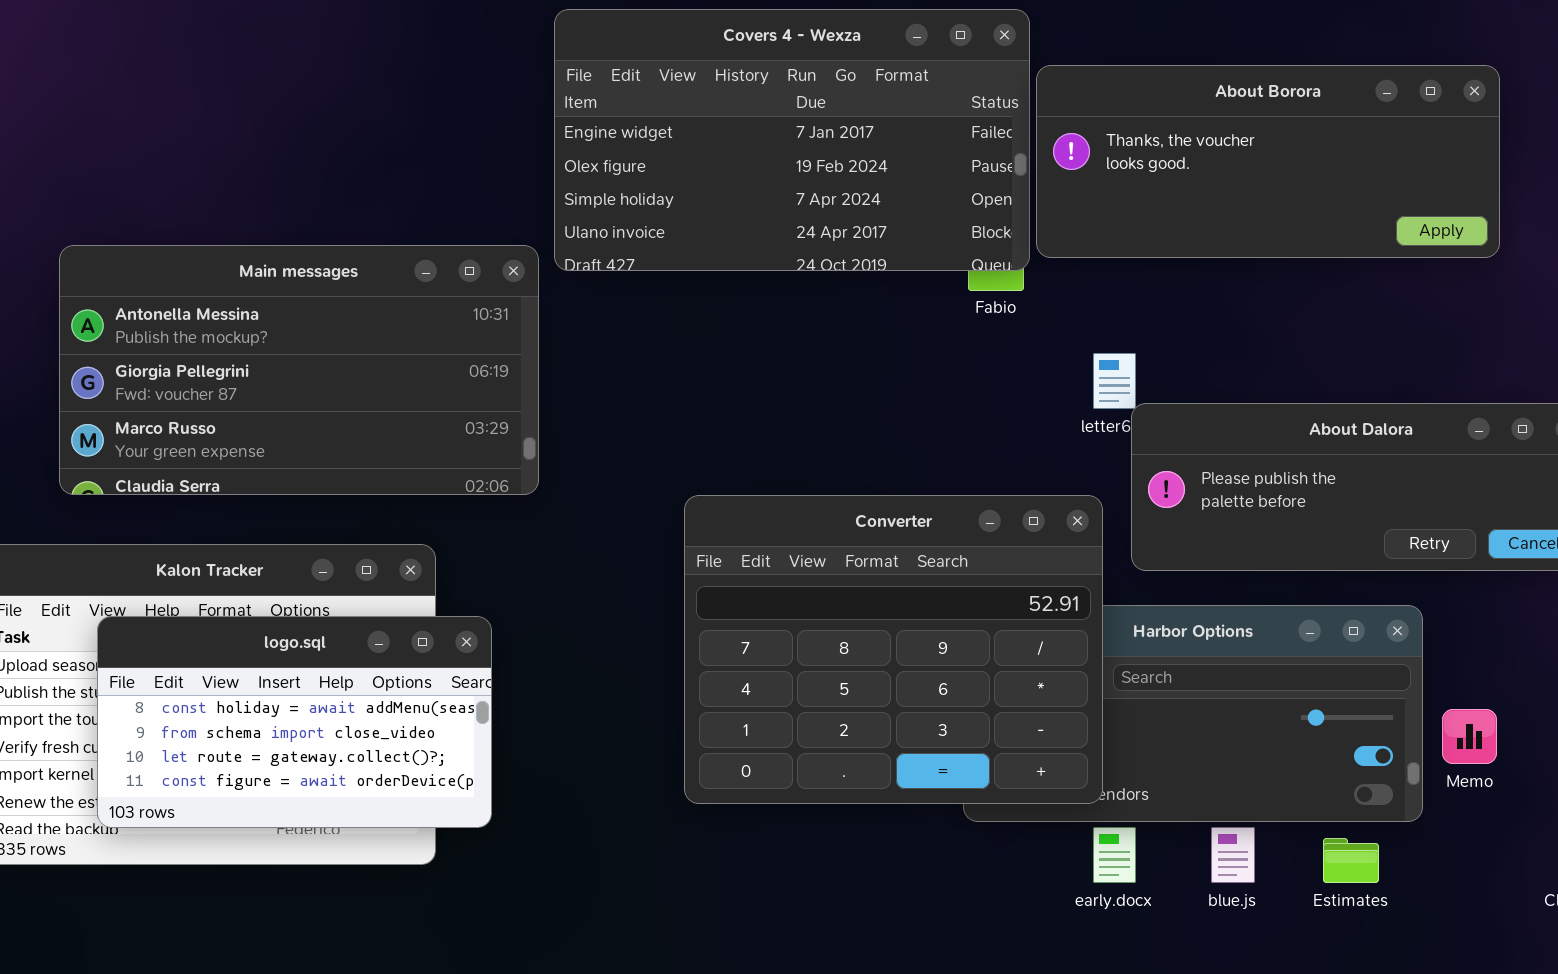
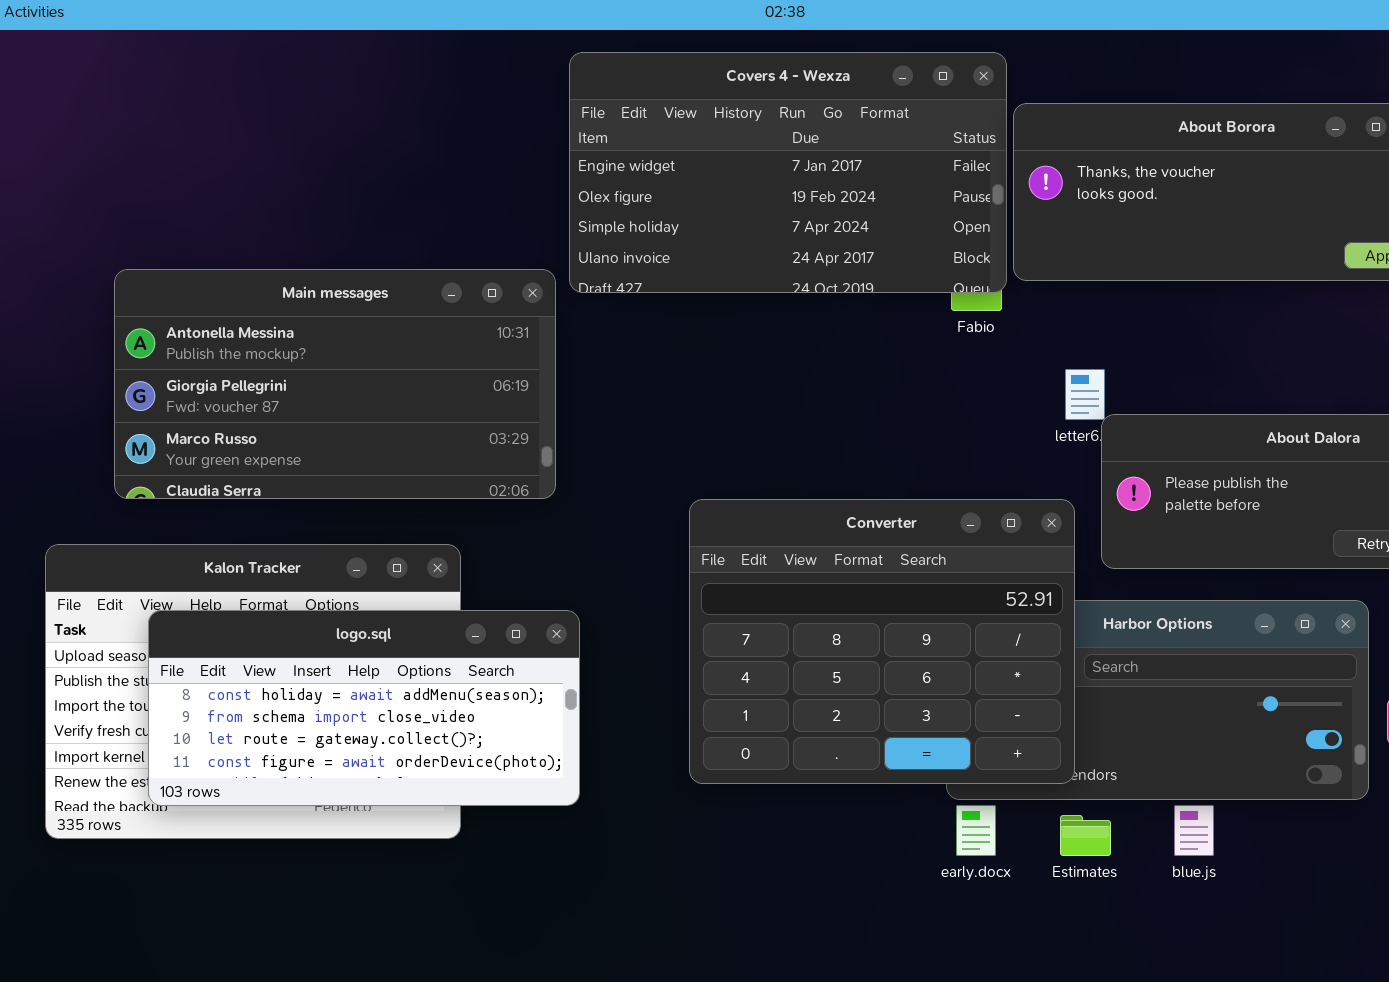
logo.sql: [97,616,492,828] -> [148,610,580,806], resized
early.docx: [1093,827,1136,883] -> [956,805,996,856], moved
Estimates: [1323,838,1379,883] -> [1060,815,1111,856], moved

